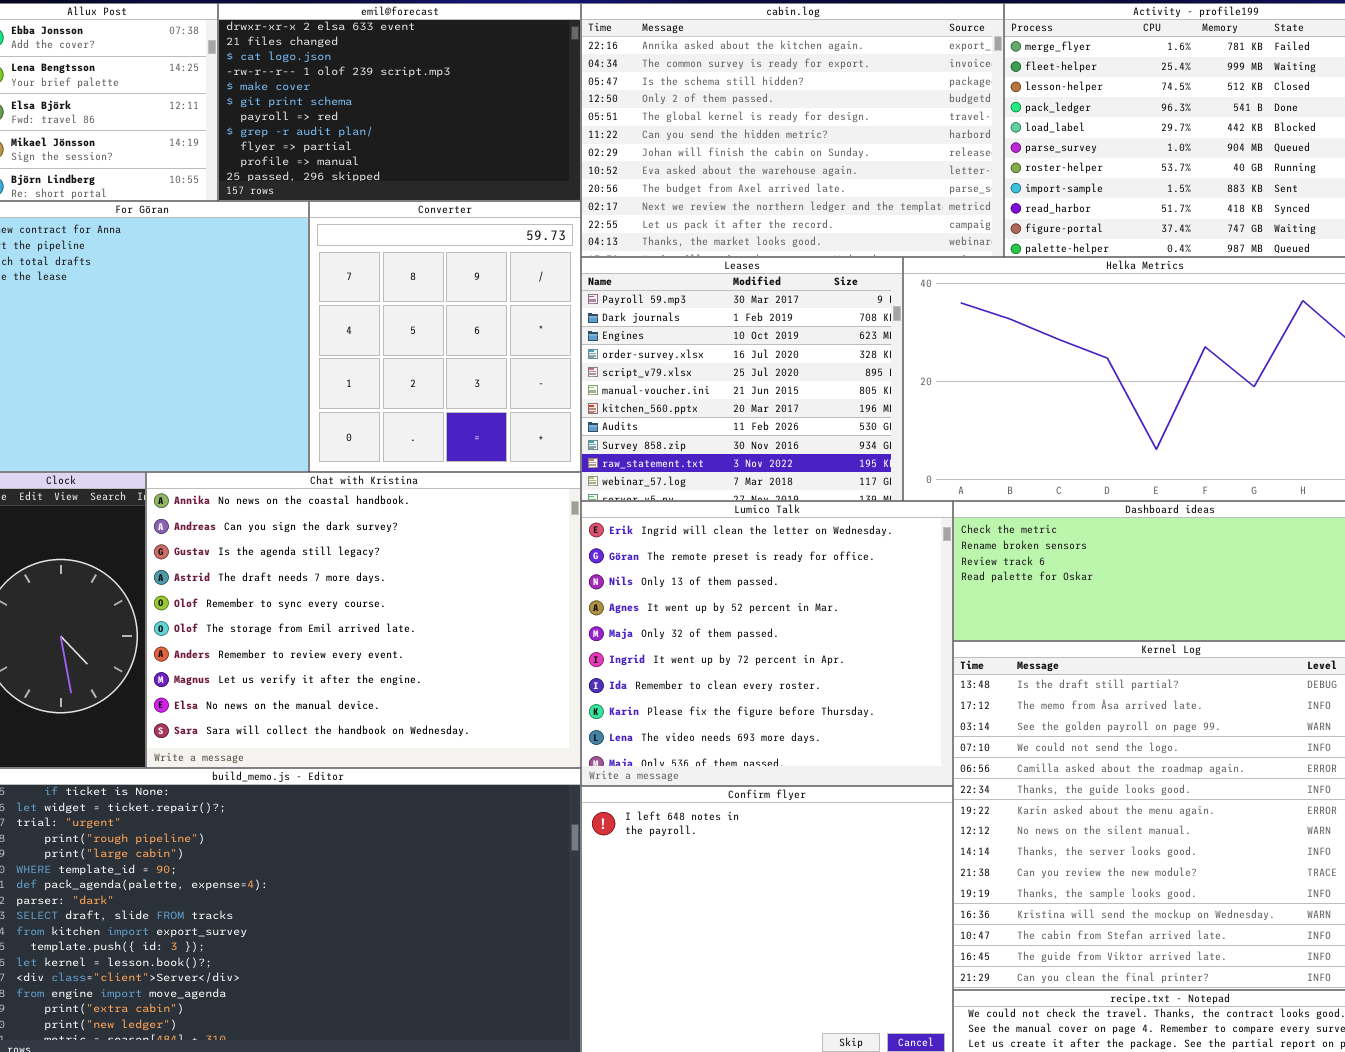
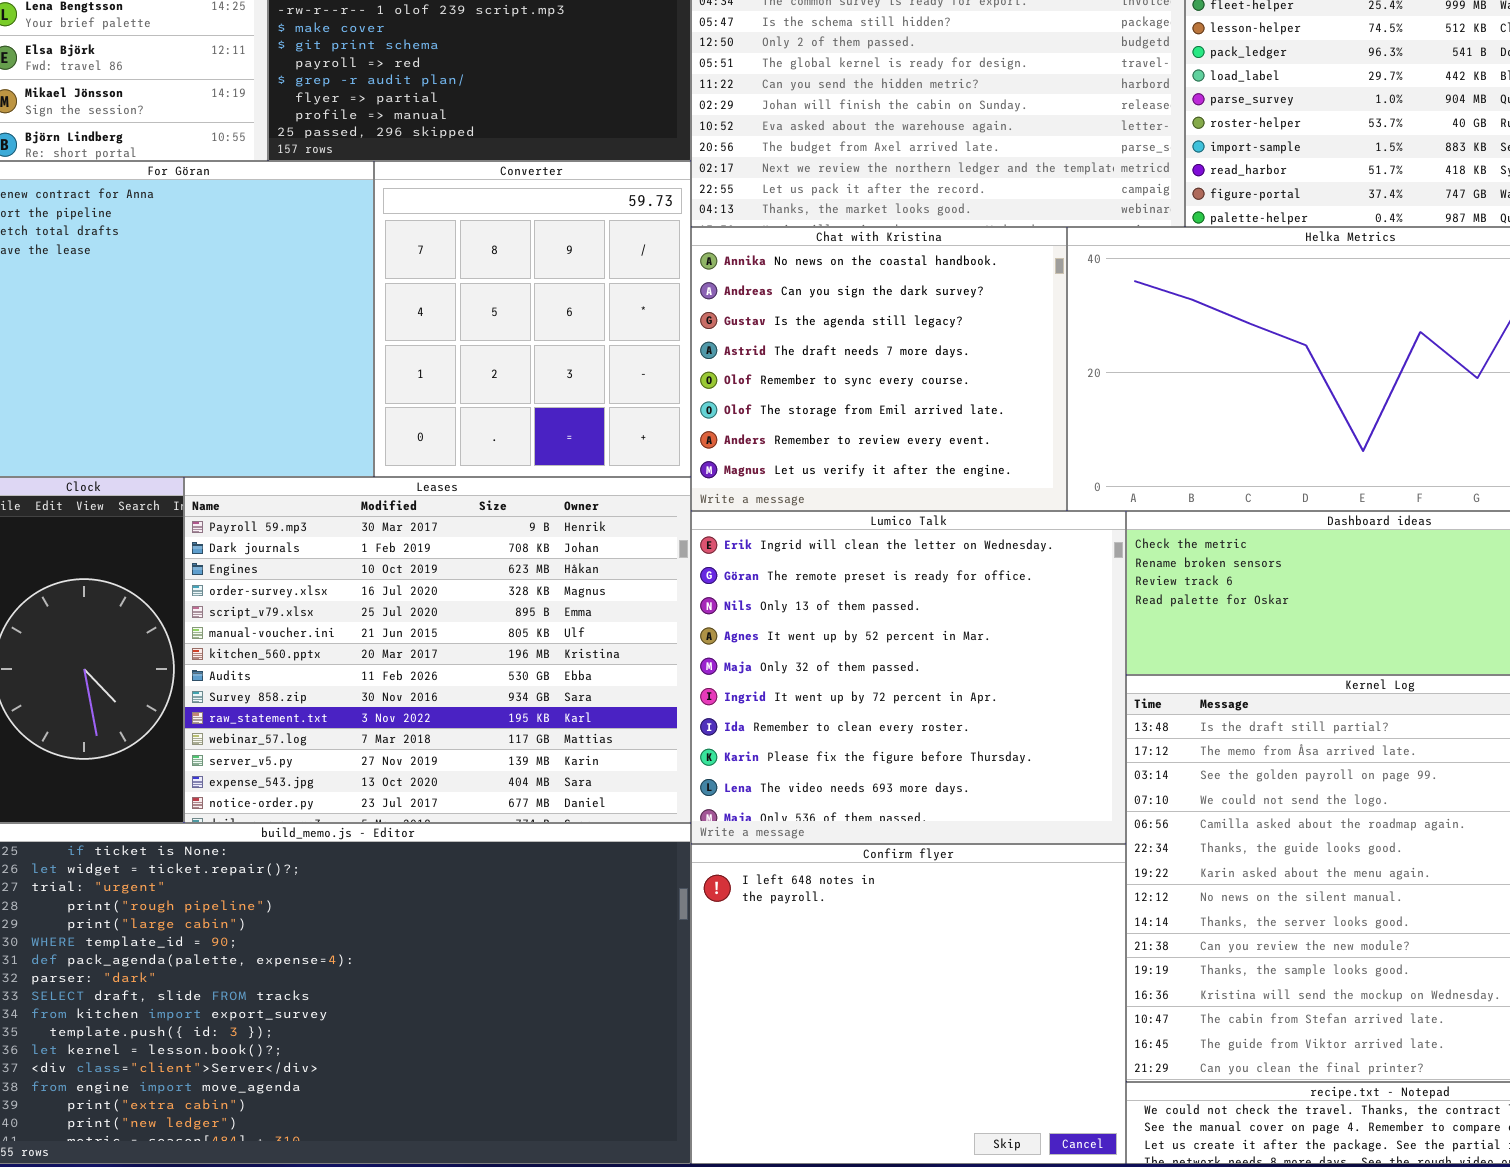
Leases: [581,257,903,501] -> [184,477,691,823], moved, resized
Chat with Kristina: [146,472,581,768] -> [691,227,1067,511], moved, resized

